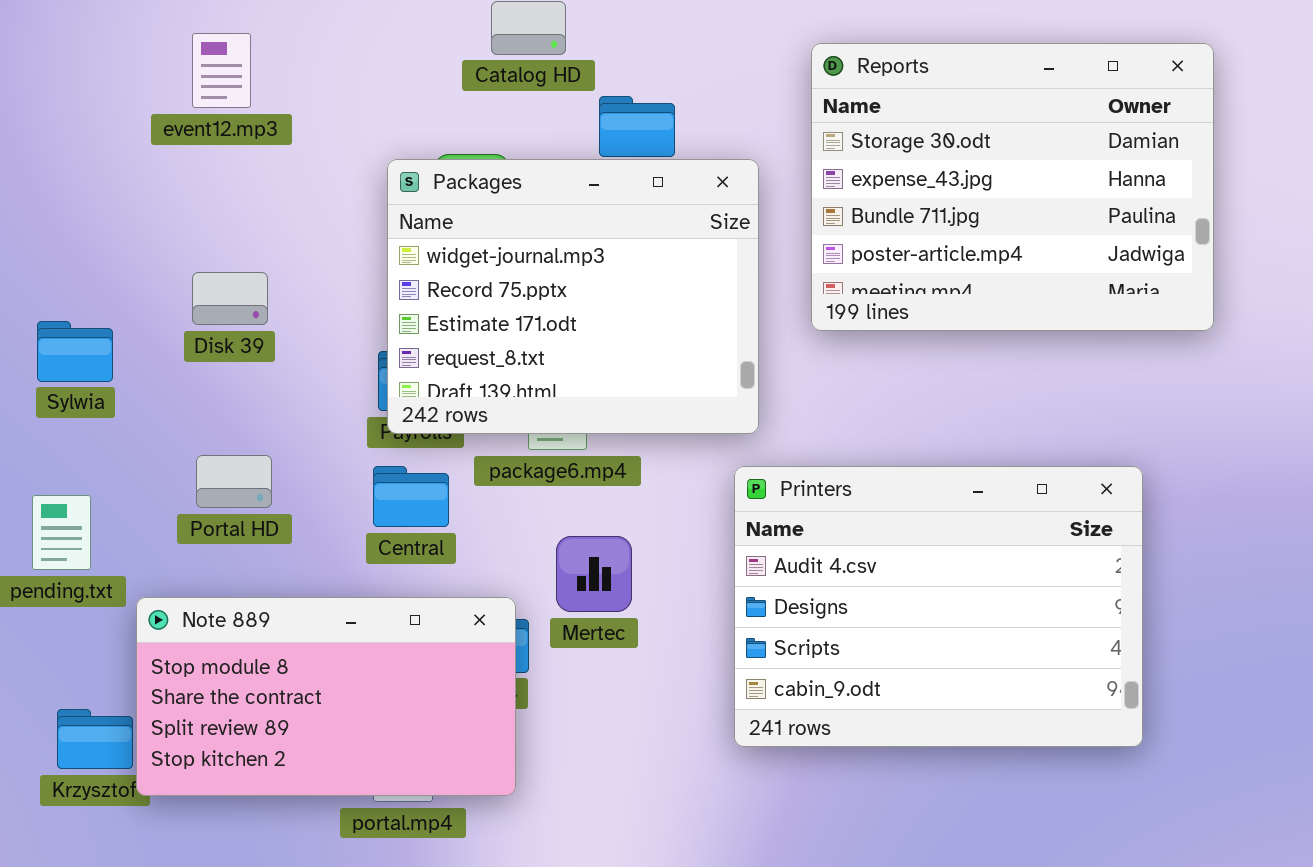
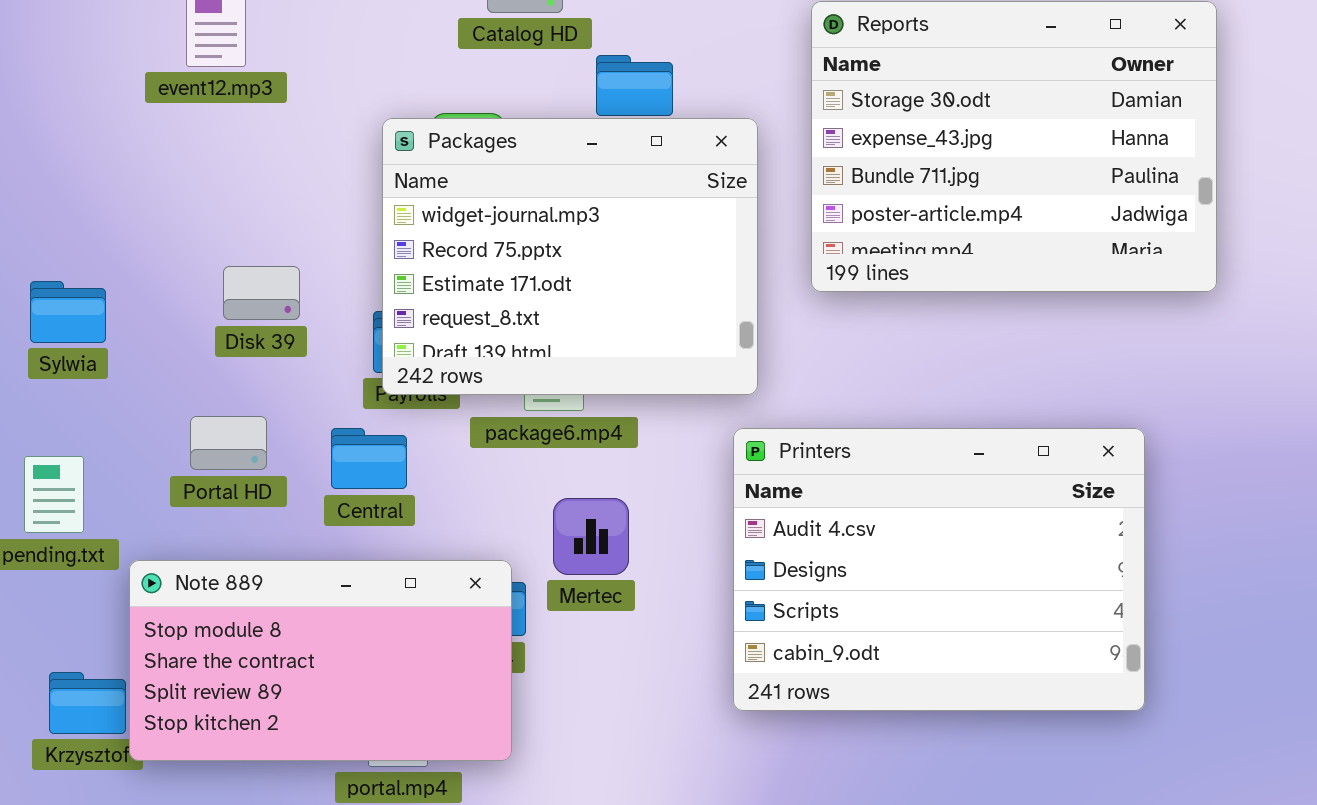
Disk 39: [192,272,268,325] -> [223,266,300,320], moved
Central: [373,466,449,527] -> [331,428,407,489], moved

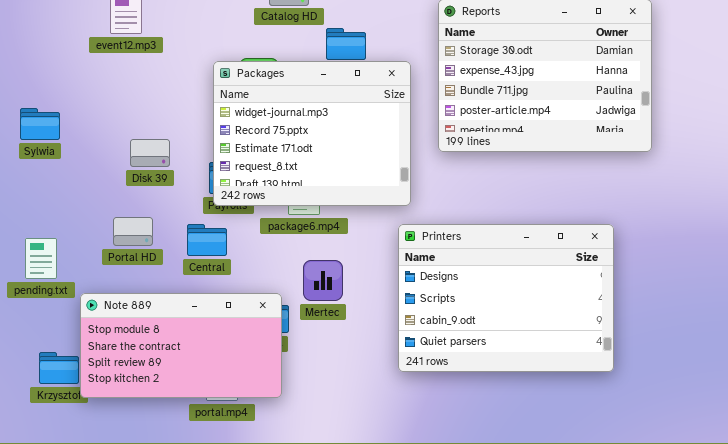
Sylwia: [30,281,106,343] -> [20,108,60,140], moved
Printers: [733,428,1145,711] -> [398,224,614,372], scrolled down 1 row

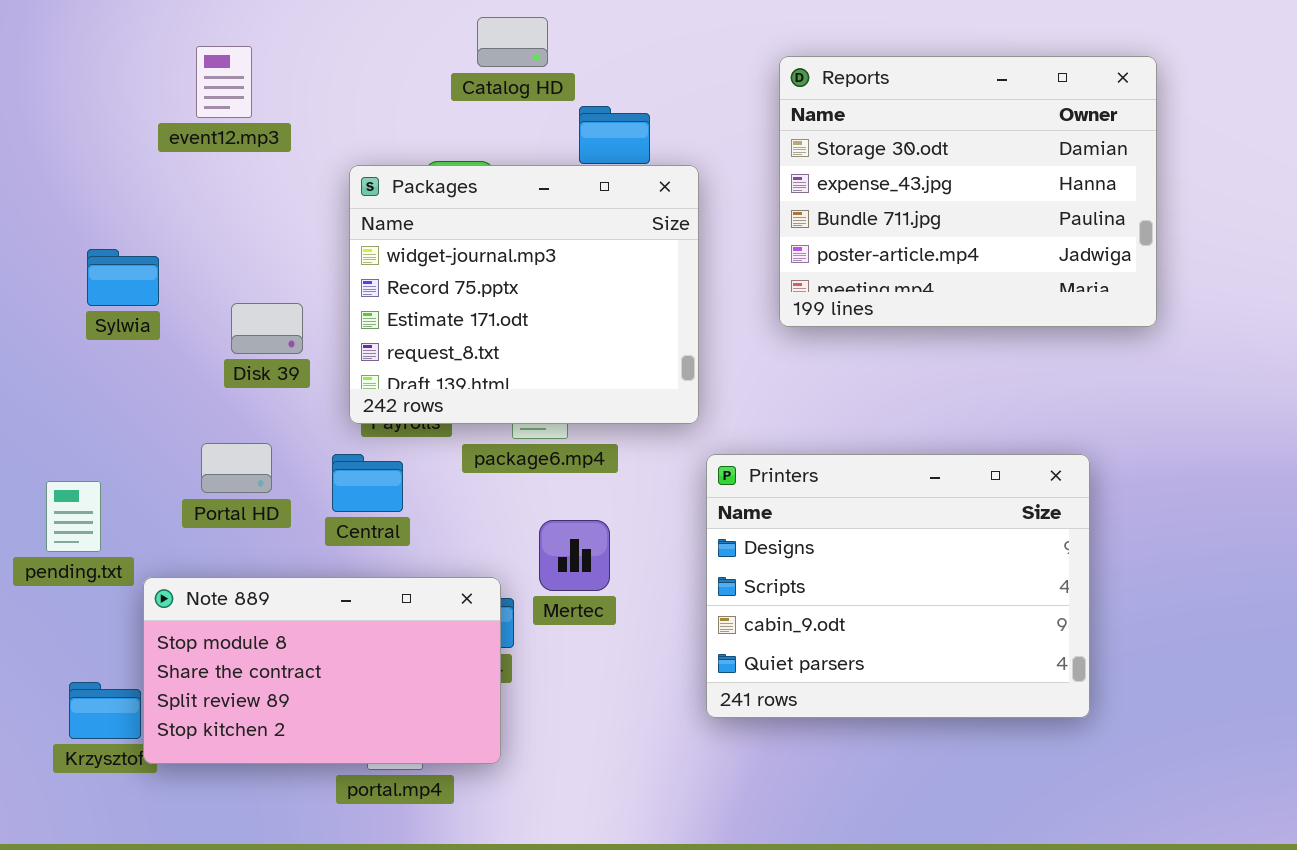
Packages: [213,61,411,206] -> [349,165,699,424], moved
Sylwia: [20,108,60,140] -> [87,249,159,306], moved

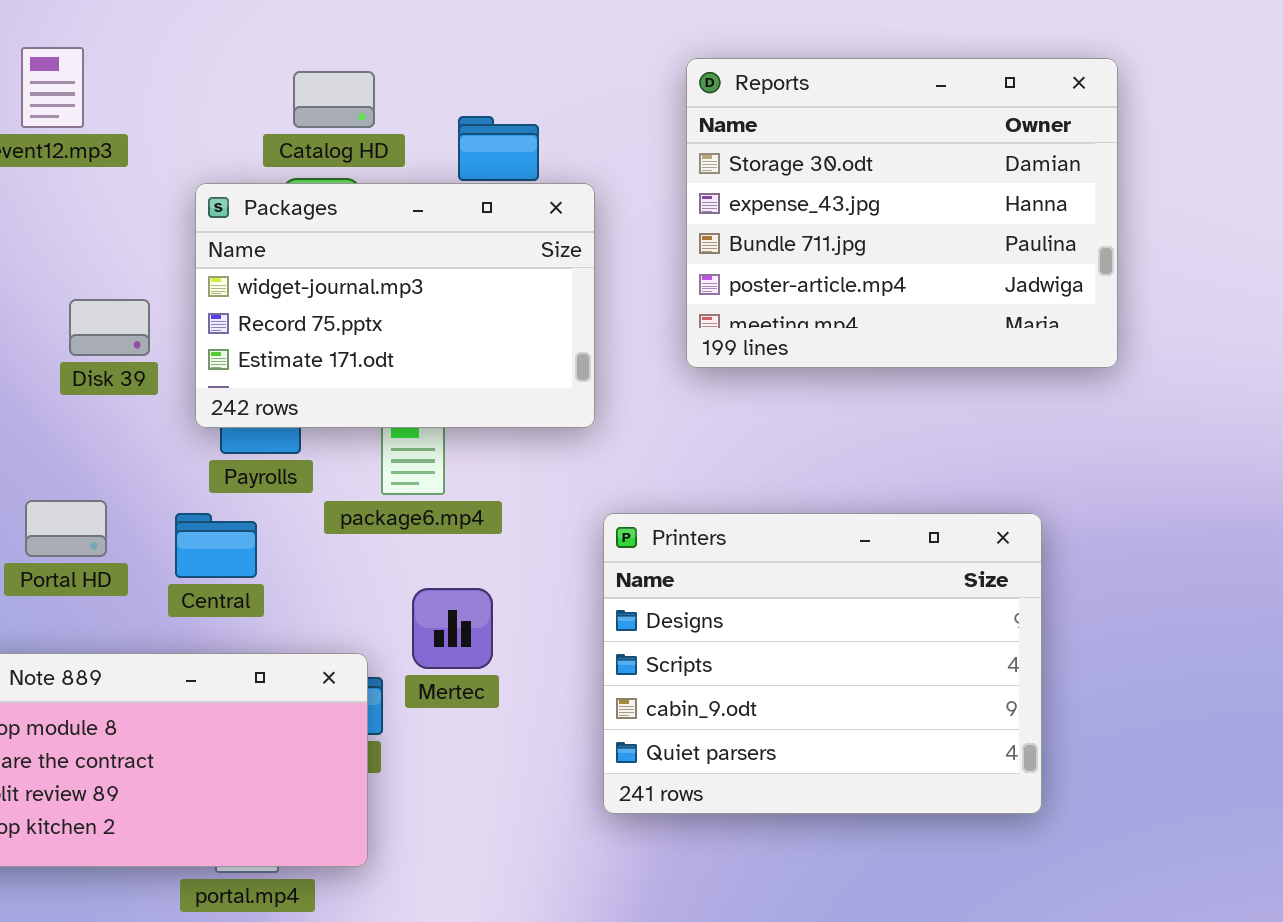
Catalog HD: [477,17,548,67] -> [293,71,375,128], moved
Packages: [349,165,699,424] -> [195,183,595,428], resized
Disk 39: [231,303,303,354] -> [69,299,150,356], moved

